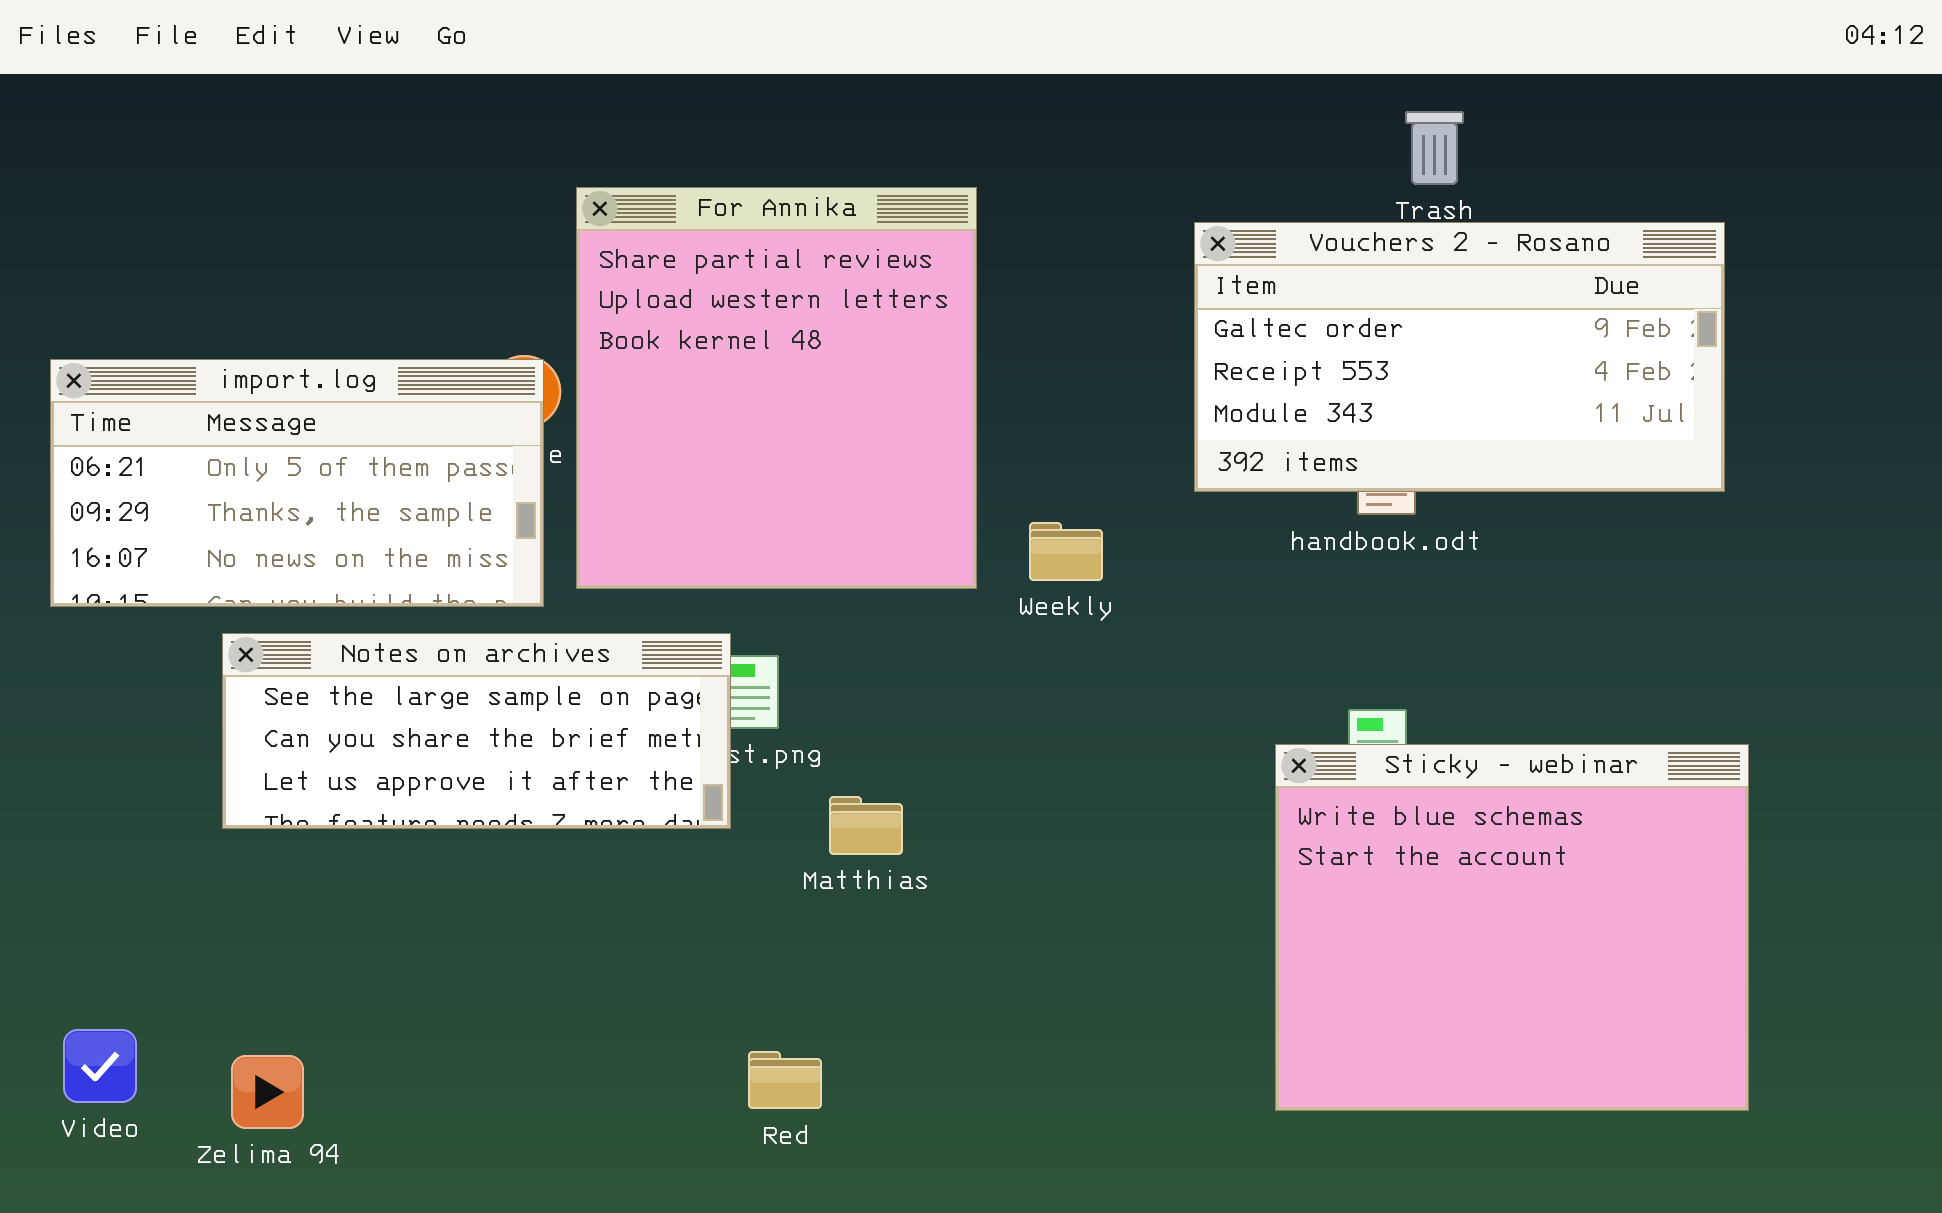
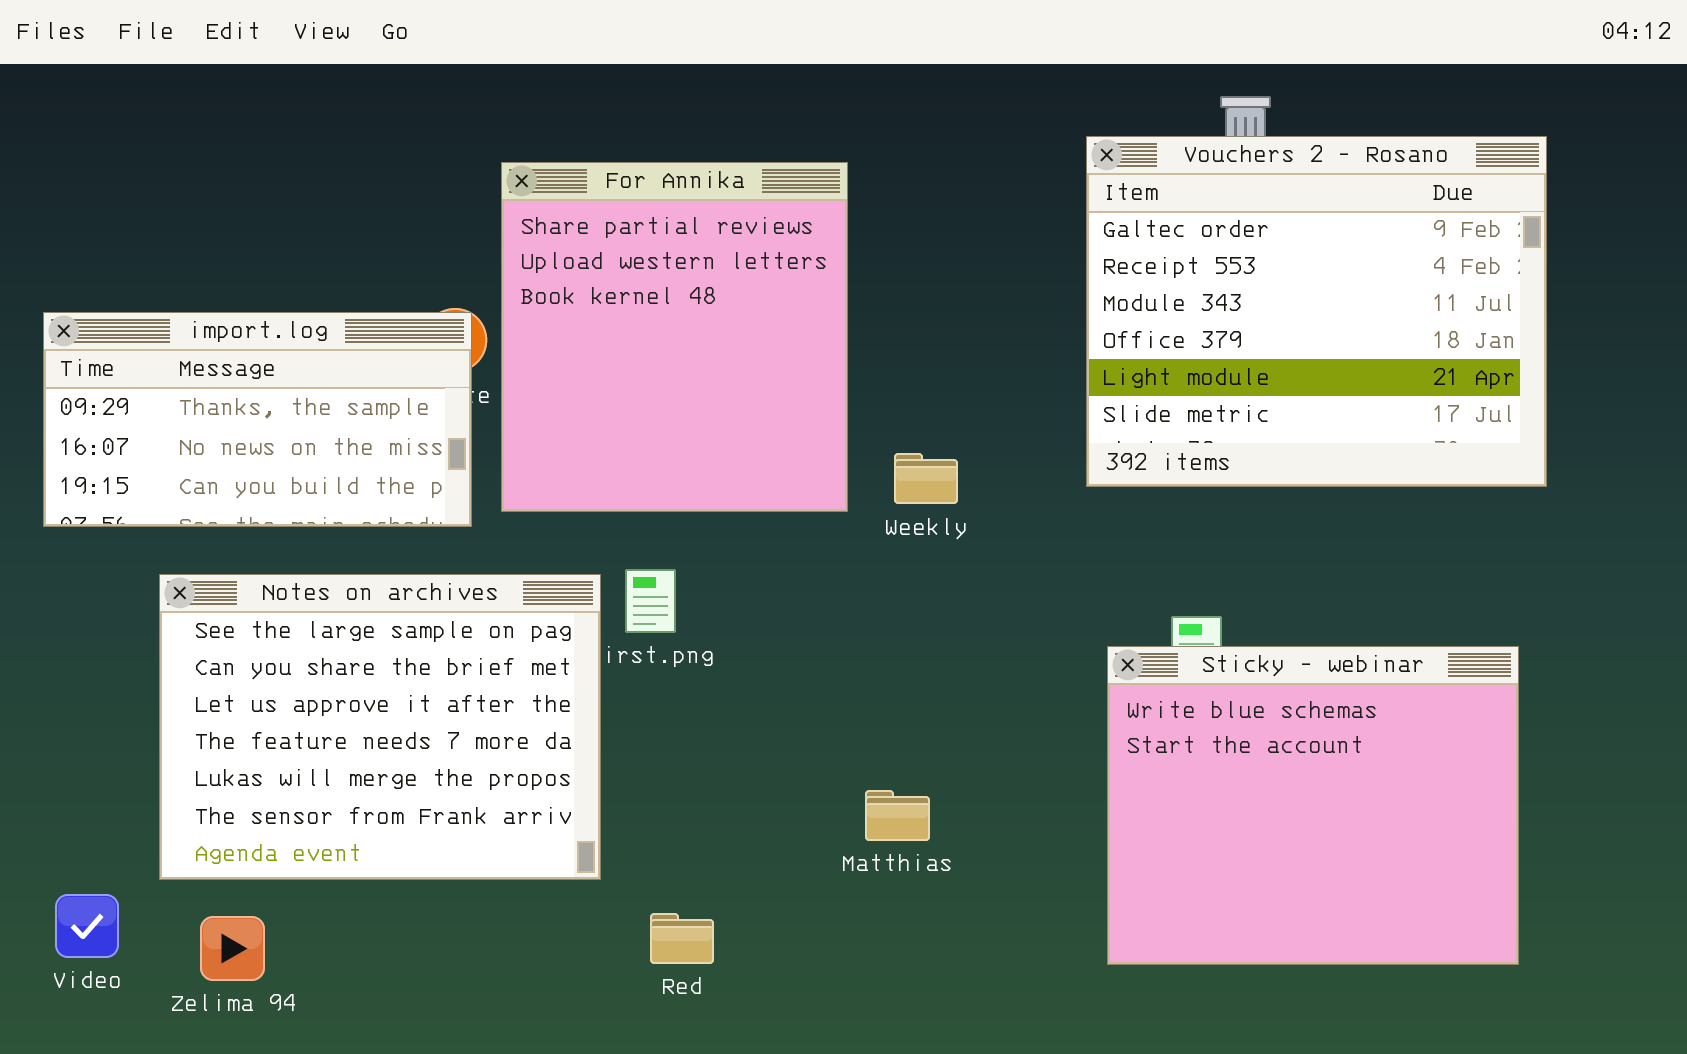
Vouchers 2 - Rosano: [1194,222,1725,492] -> [1086,136,1547,487], moved, resized
import.log: [50,359,544,607] -> [43,312,472,527], scrolled down 1 row
Notes on archives: [222,633,731,829] -> [159,574,601,880], moved, resized
Matthias: [829,796,903,855] -> [865,790,930,841], moved

